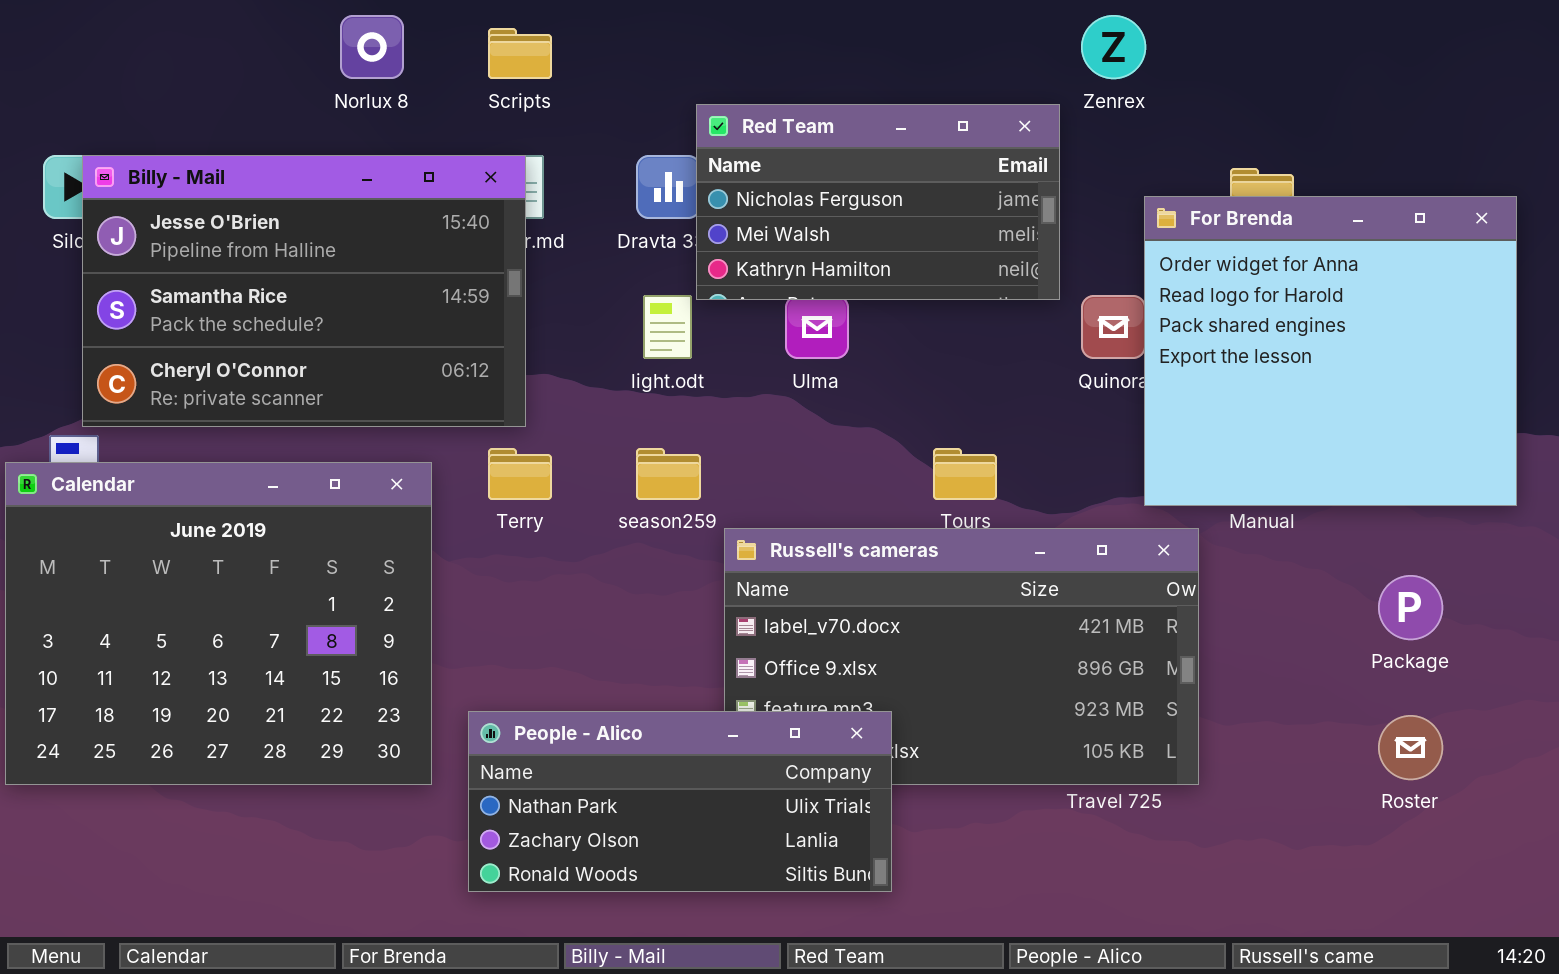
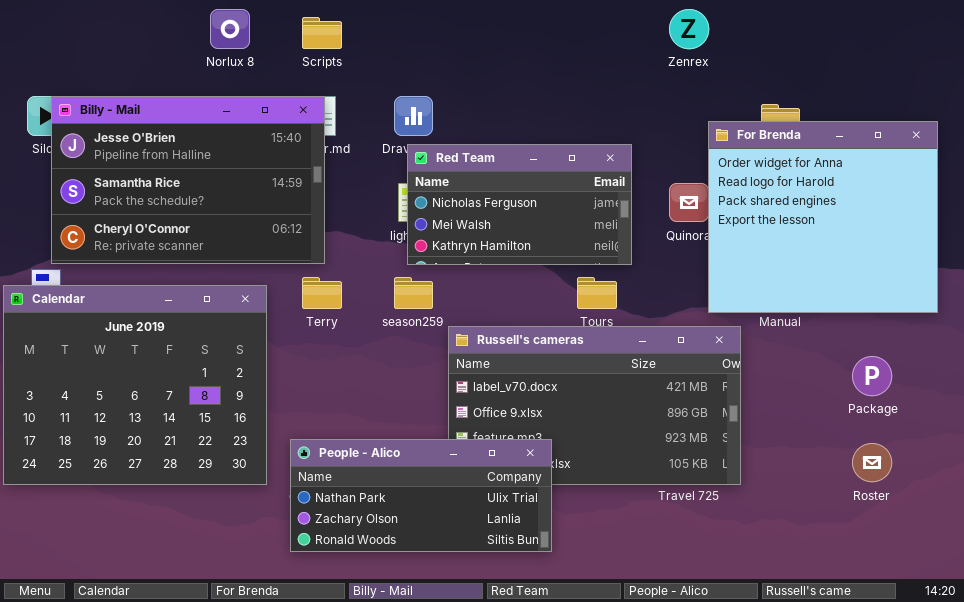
Red Team: [696,104,1060,300] -> [407,144,632,265], moved

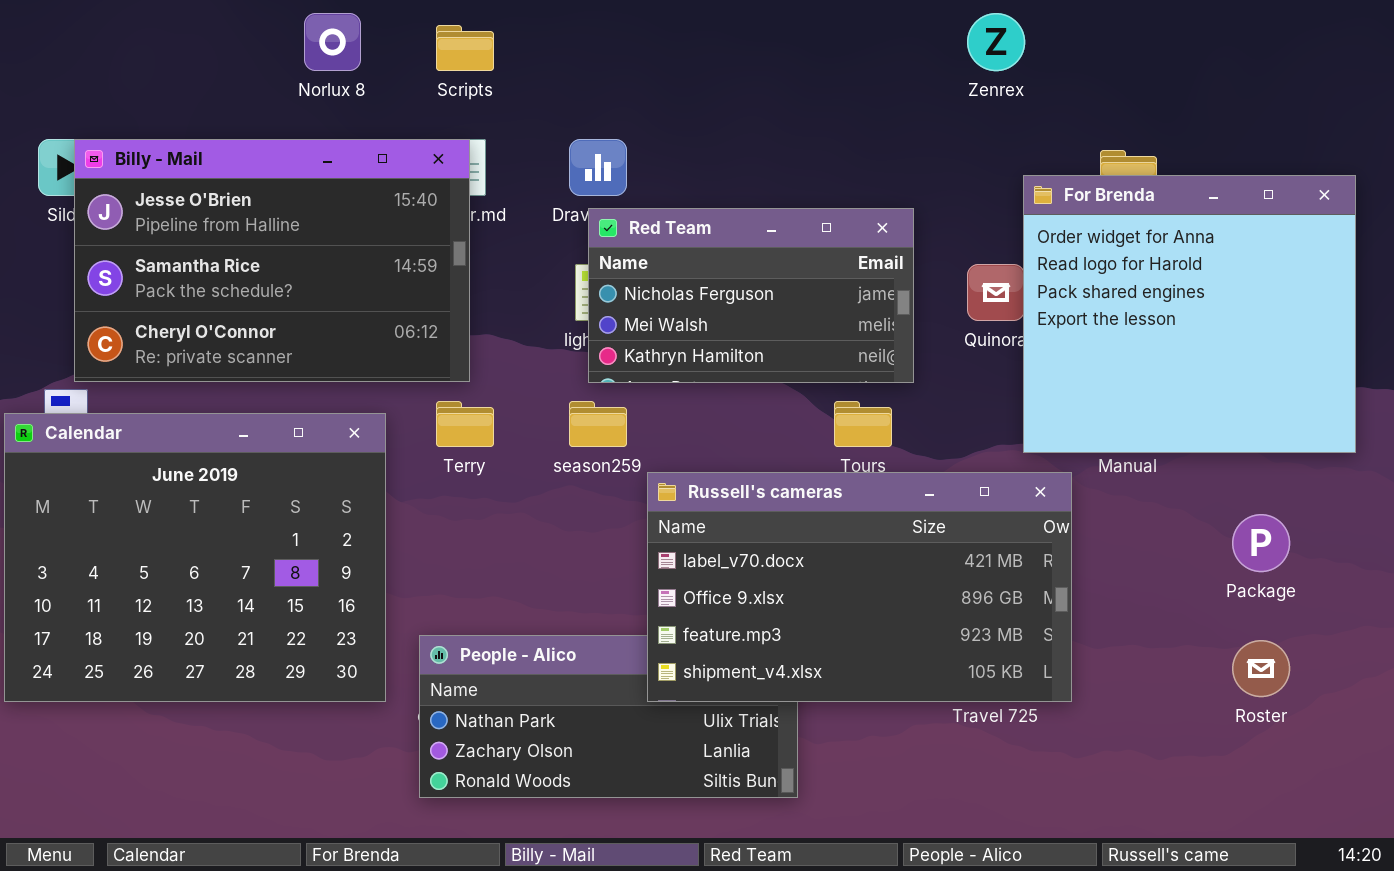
Russell's cameras: [448,326,741,485] -> [647,472,1072,702], raised

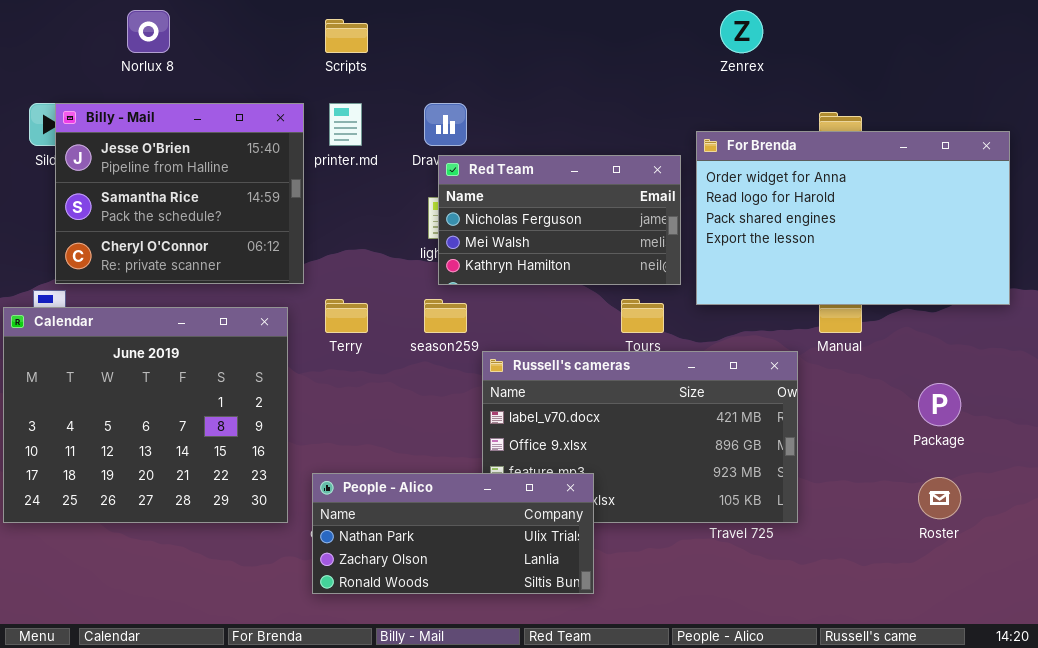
Norlux 8: [304,13,361,71] -> [127,10,170,53], moved
Billy - Mail: [74,139,470,382] -> [55,103,304,284], resized
For Brenda: [1023,175,1356,453] -> [696,131,1010,305], resized
People - Alico: [419,635,798,798] -> [312,473,594,594], raised

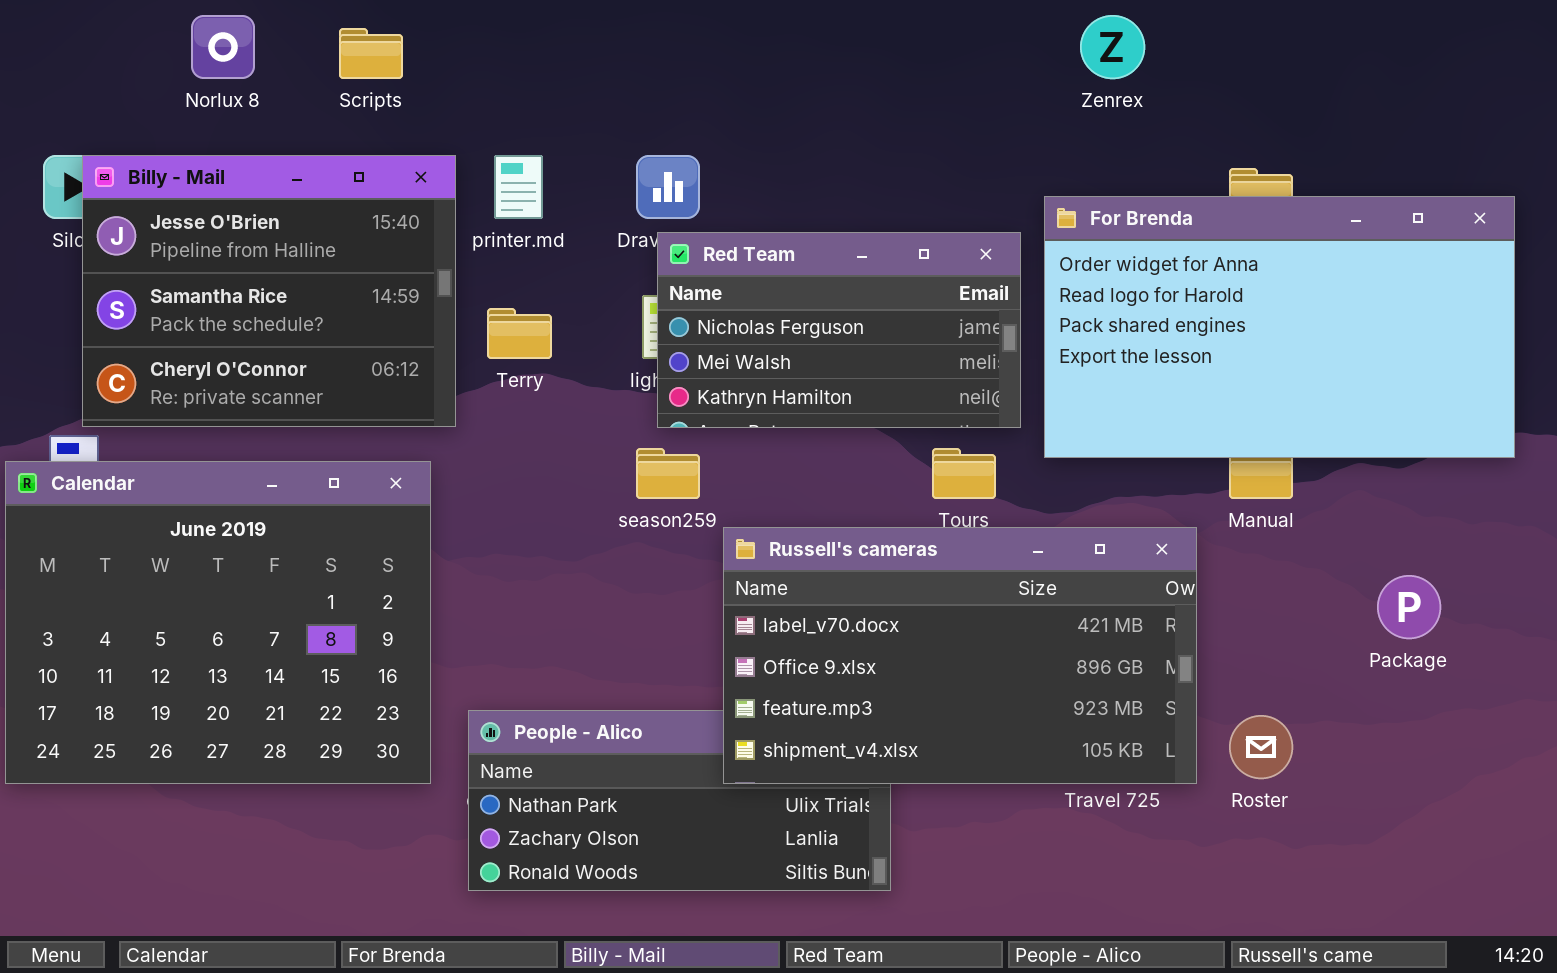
Scripts: [325,19,368,53] -> [339,28,403,79], moved
Terry: [325,299,368,333] -> [487,308,552,359], moved
Russell's cameras: [482,351,798,523] -> [723,527,1197,784], raised
Roster: [918,477,961,519] -> [1229,715,1293,779], moved

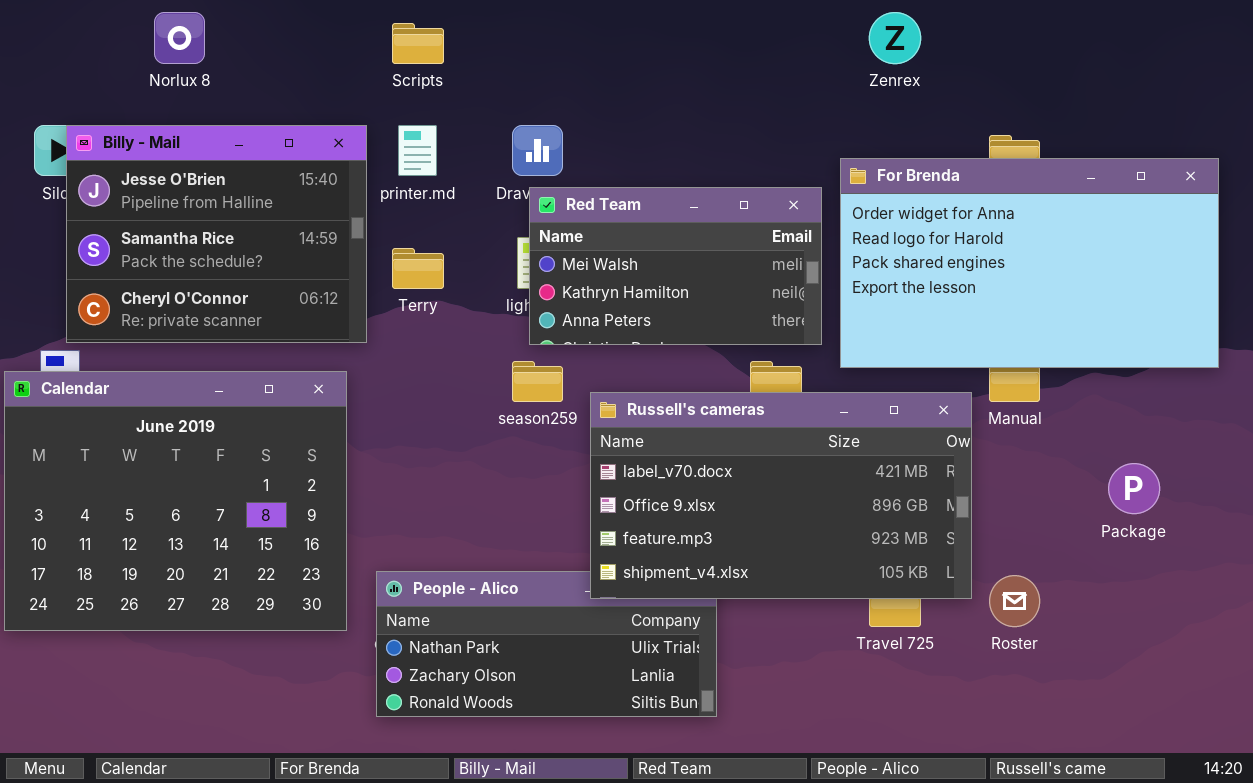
Scripts: [339,28,403,79] -> [392,23,444,64], moved
Red Team: [657,232,1021,428] -> [529,187,822,345], scrolled down 1 row
Russell's cameras: [723,527,1197,784] -> [590,392,972,599], moved

